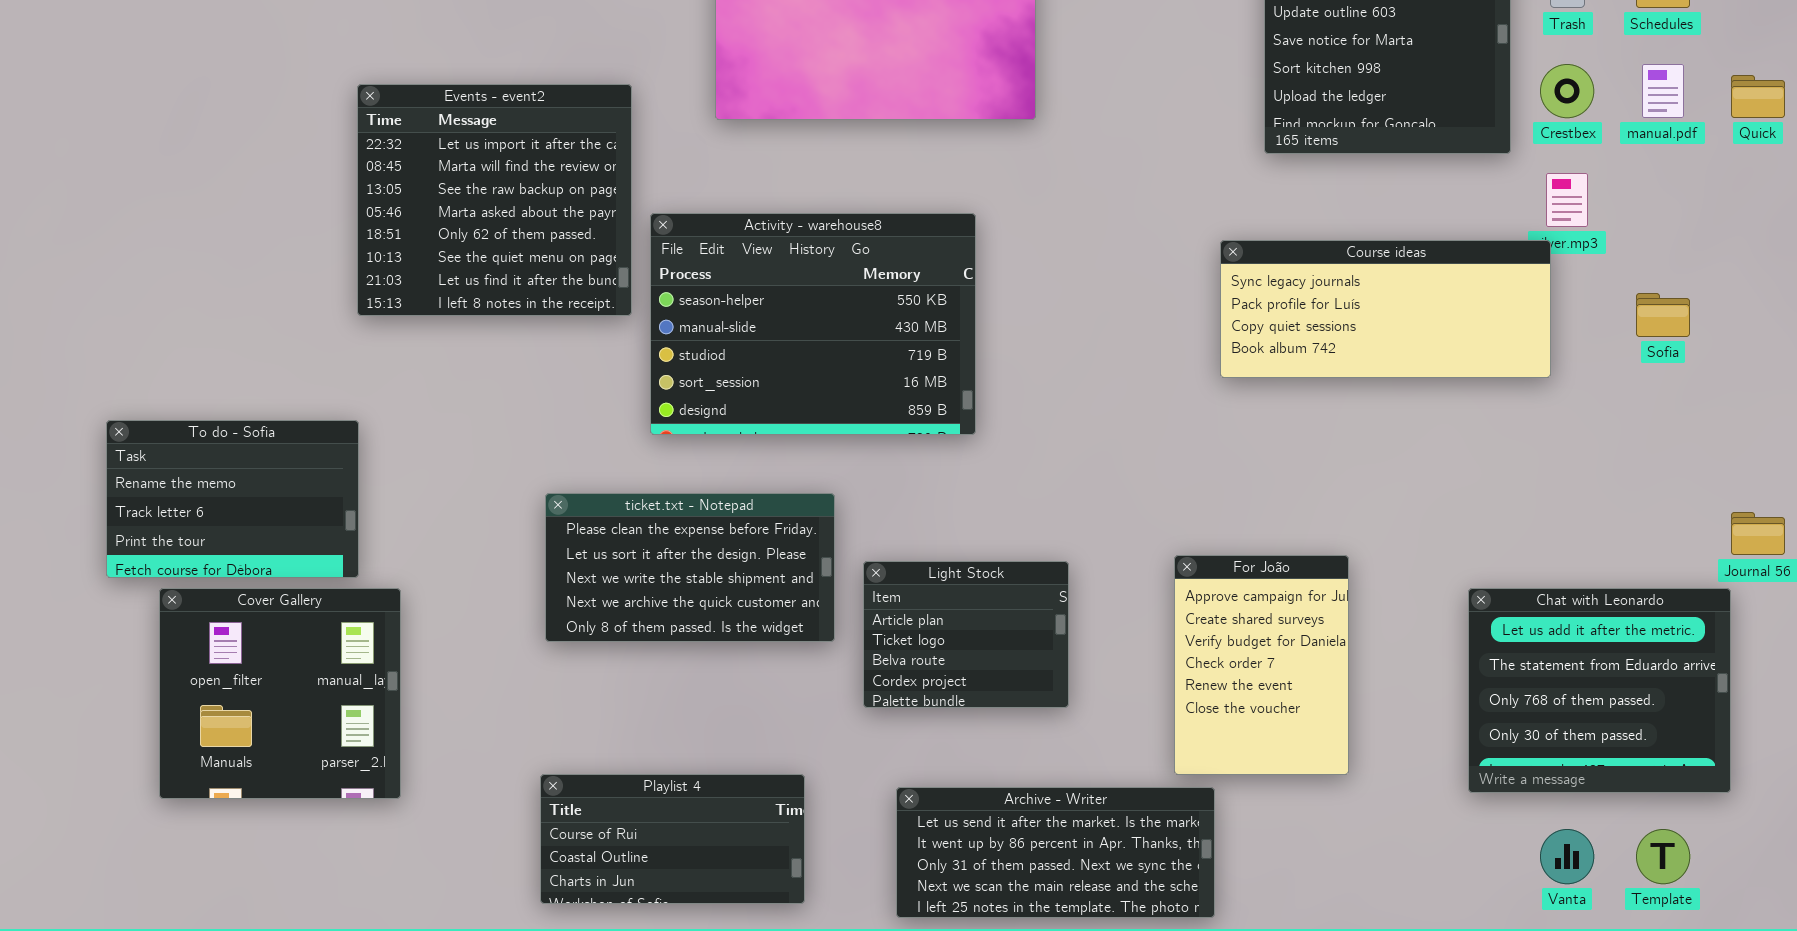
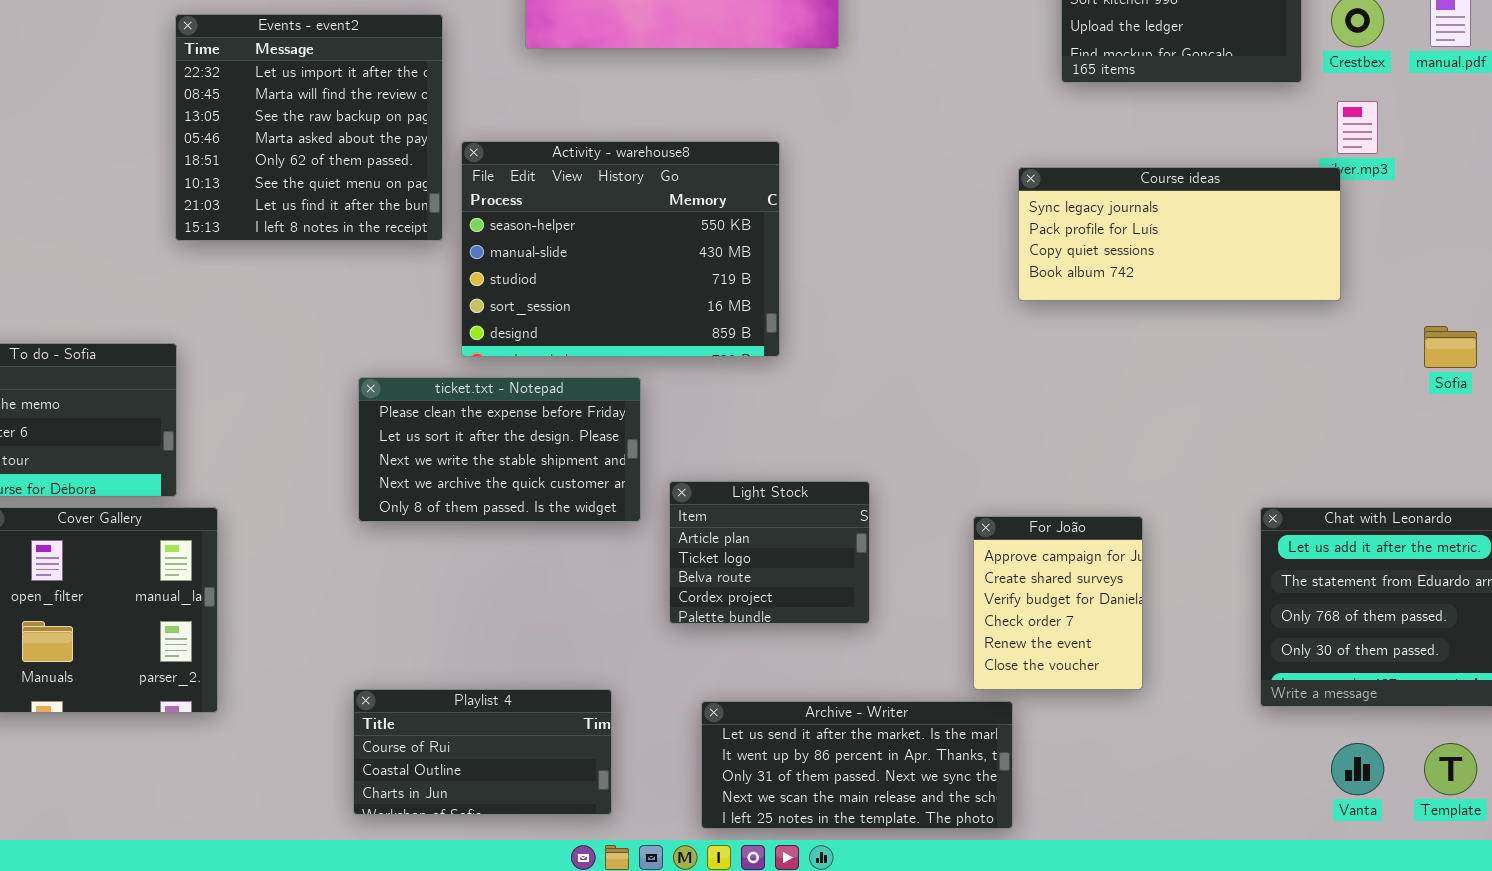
Sofia: [1636,293,1690,337] -> [1424,326,1477,368], moved
ticket.txt - Notepad: [545,493,835,642] -> [358,377,641,522], moved
For João: [1174,555,1349,775] -> [973,516,1143,690], resized

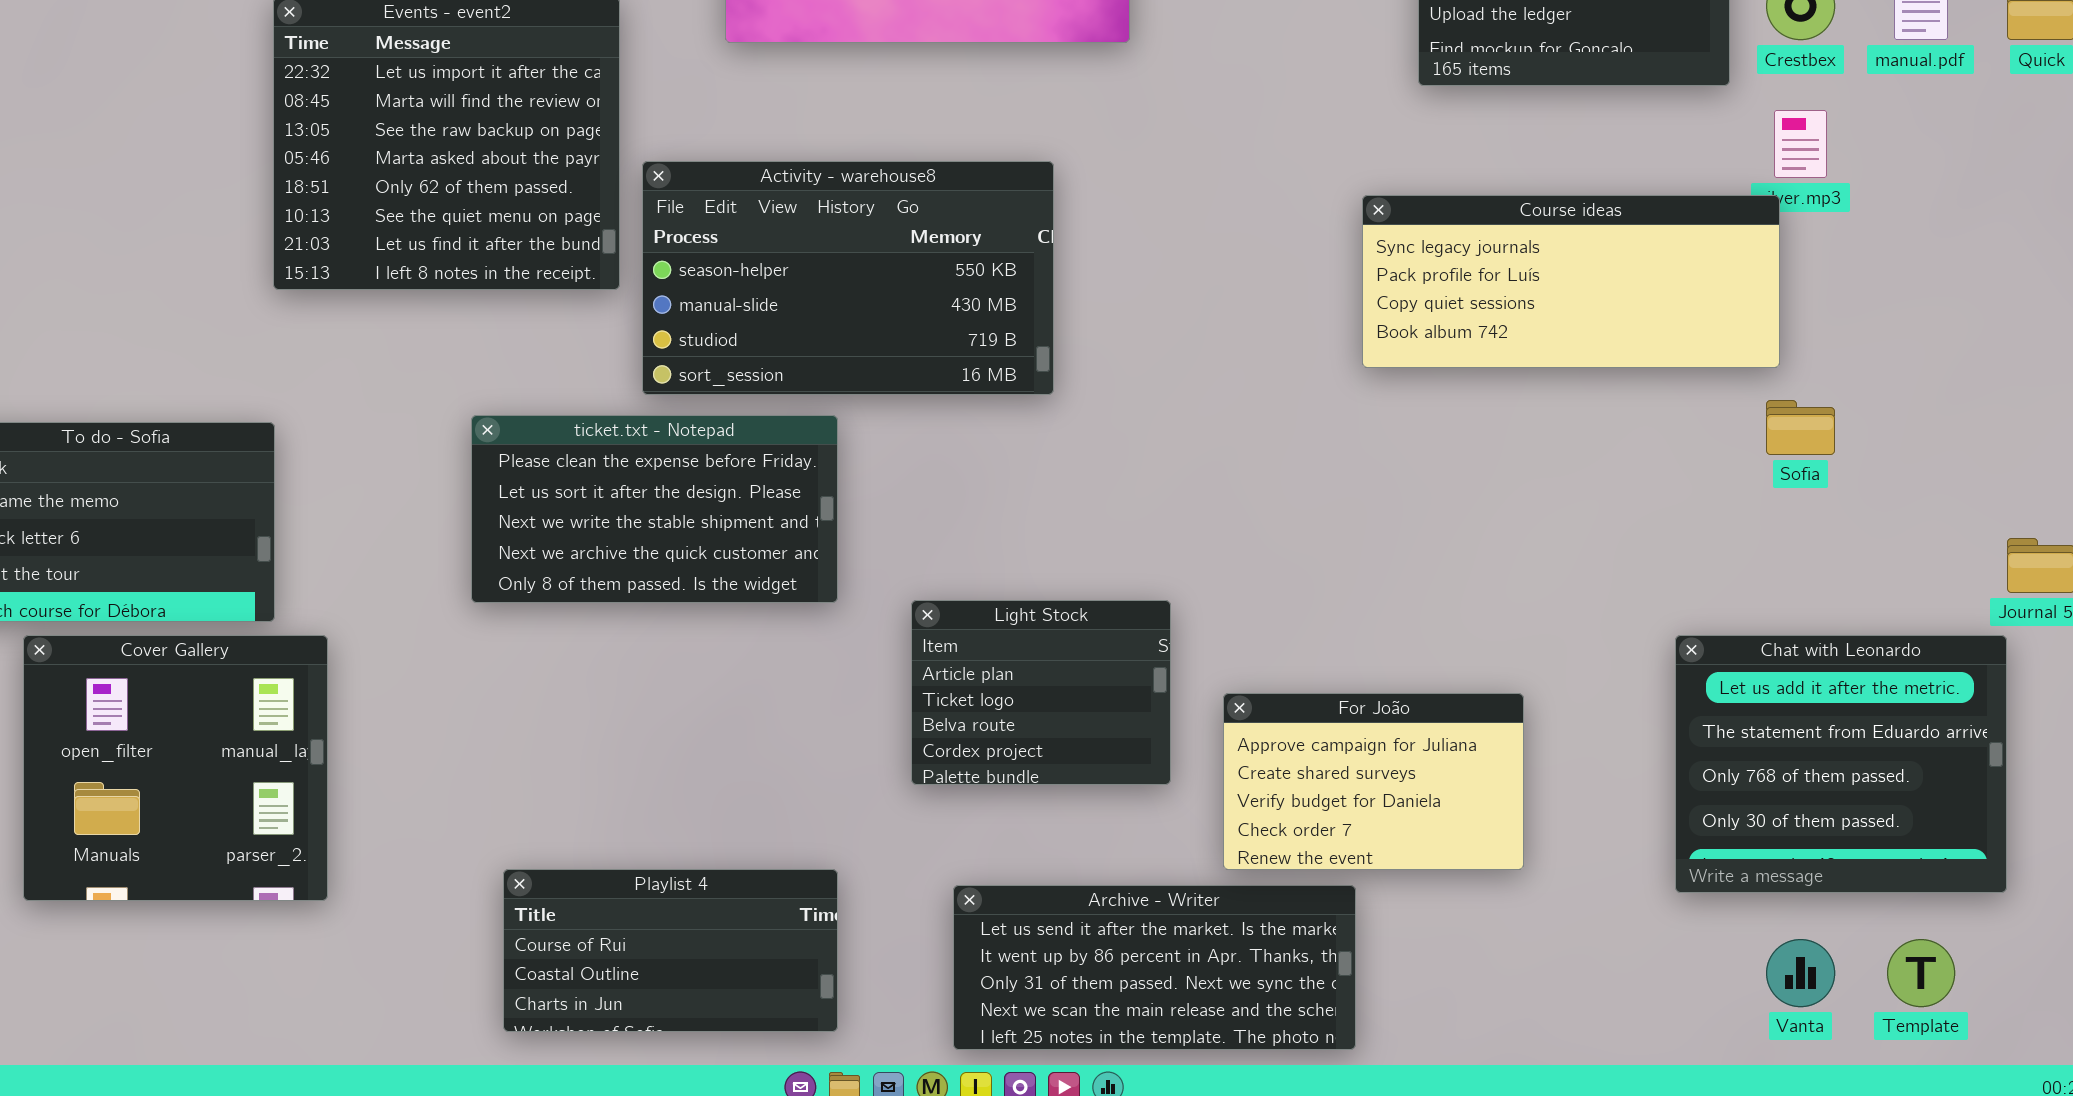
Activity - warehouse8: [461,141,780,357] -> [642,161,1054,395], resized
Sofia: [1424,326,1477,368] -> [1766,400,1835,455], moved
ticket.txt - Notepad: [358,377,641,522] -> [471,415,838,603], moved
For João: [973,516,1143,690] -> [1223,693,1524,870], resized

